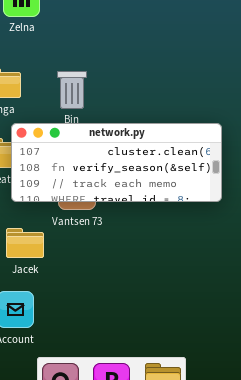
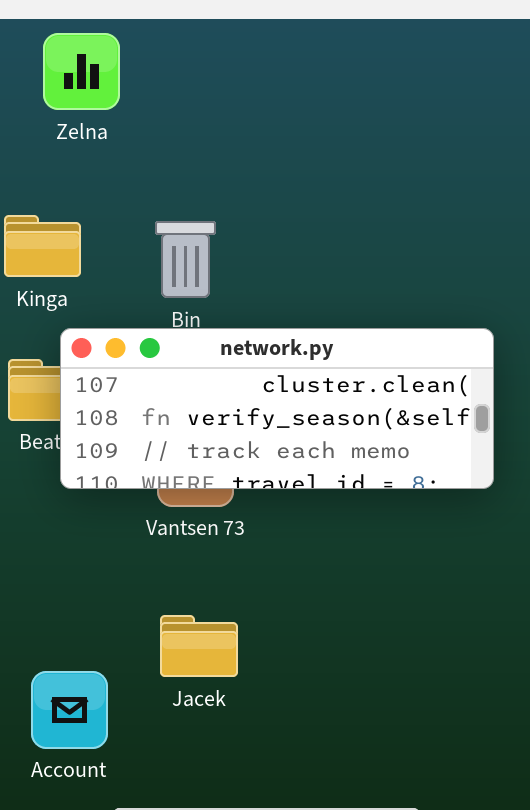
Jacek: [6,228,44,258] -> [160,615,238,677], moved

